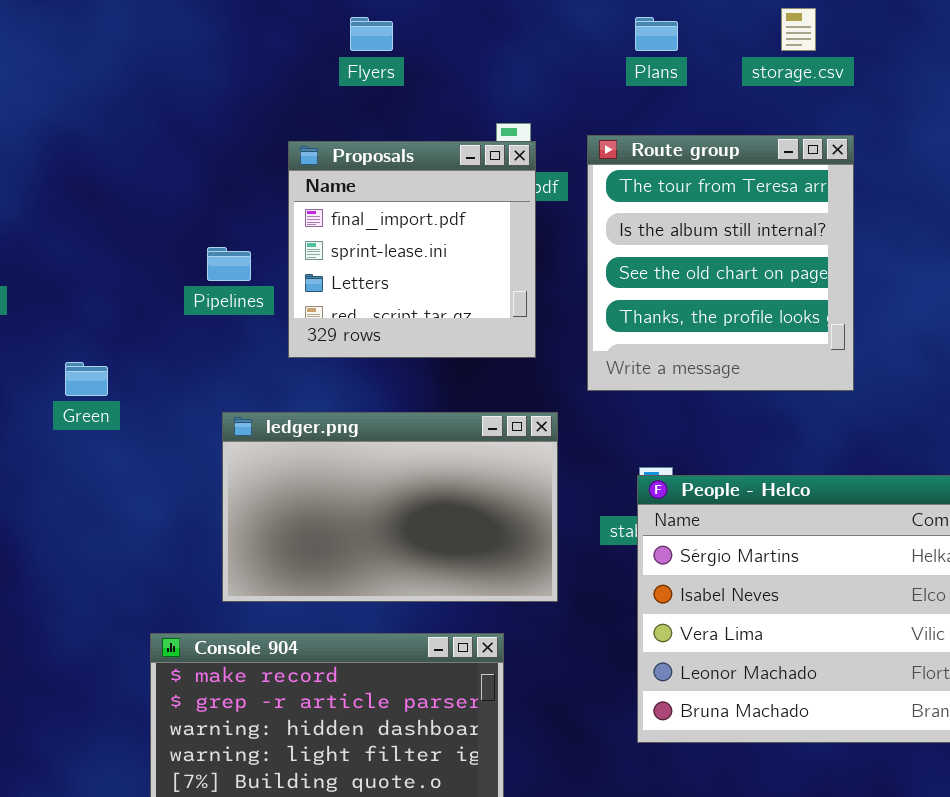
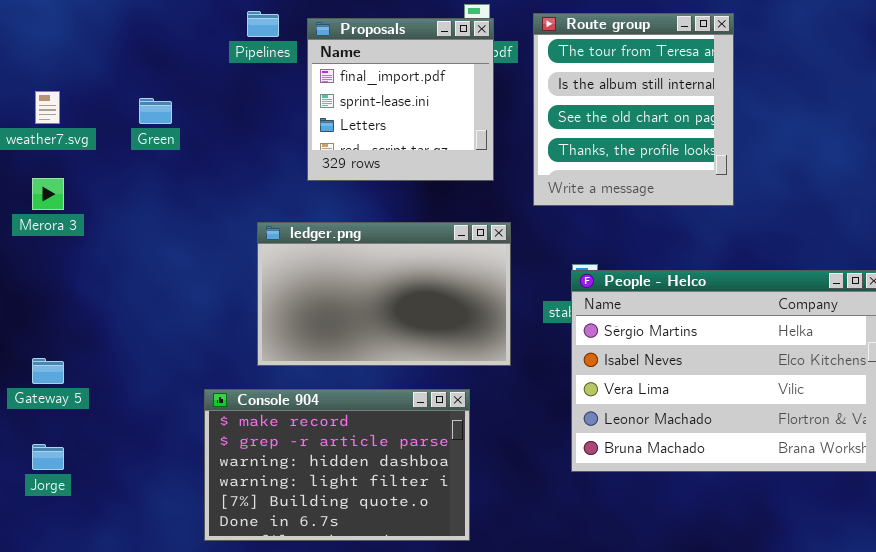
Pipelines: [207,247,251,281] -> [247,11,279,37], moved
Green: [65,362,108,396] -> [139,98,172,124], moved

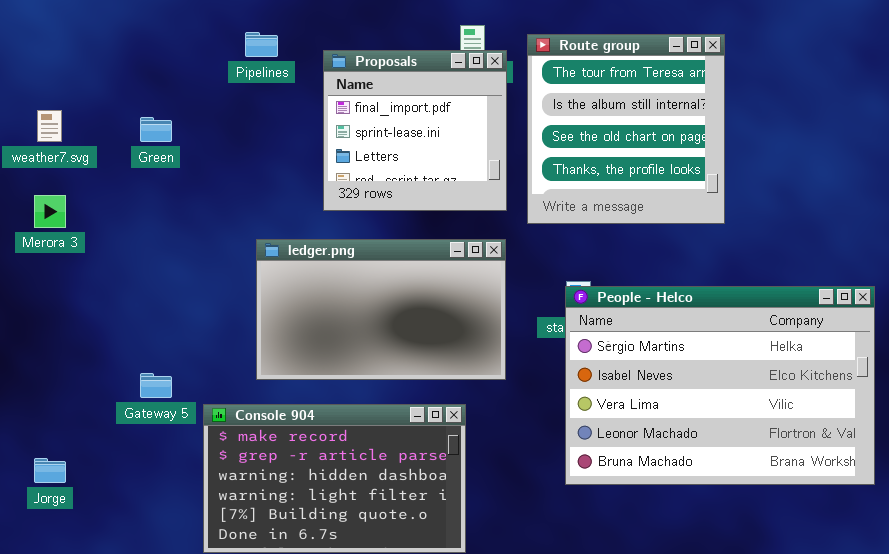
Proposals: [307,18,494,181] -> [323,50,507,211], moved
Gateway 5: [32,358,64,384] -> [140,373,172,398], moved

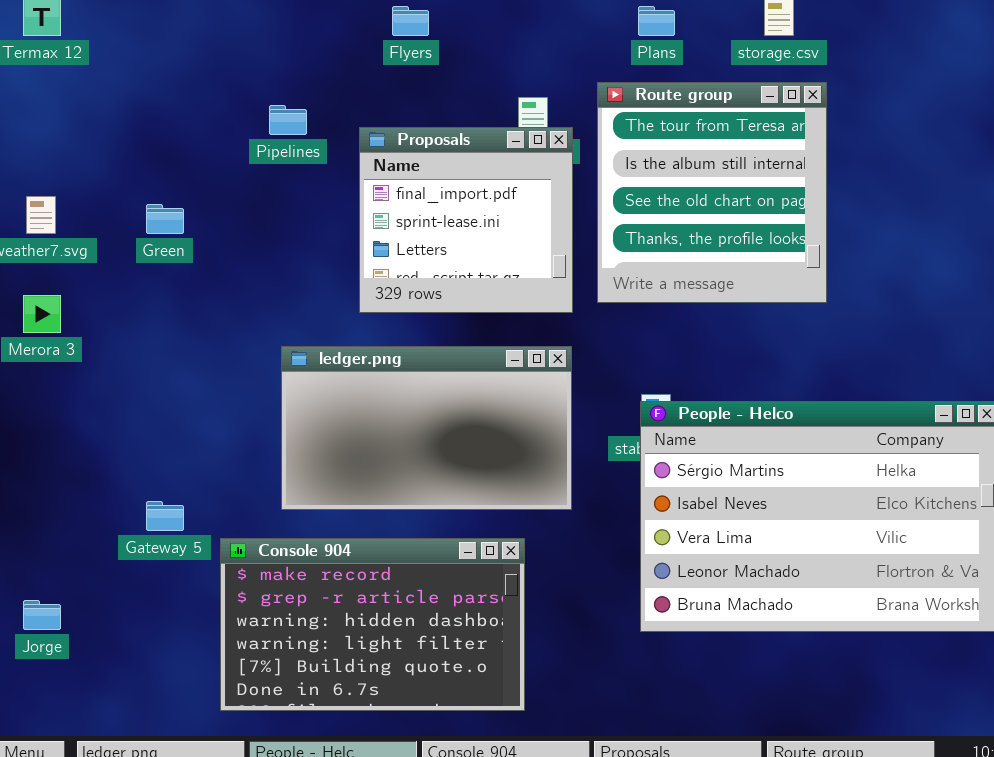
Route group: [527,34,725,224] -> [597,82,827,303], moved

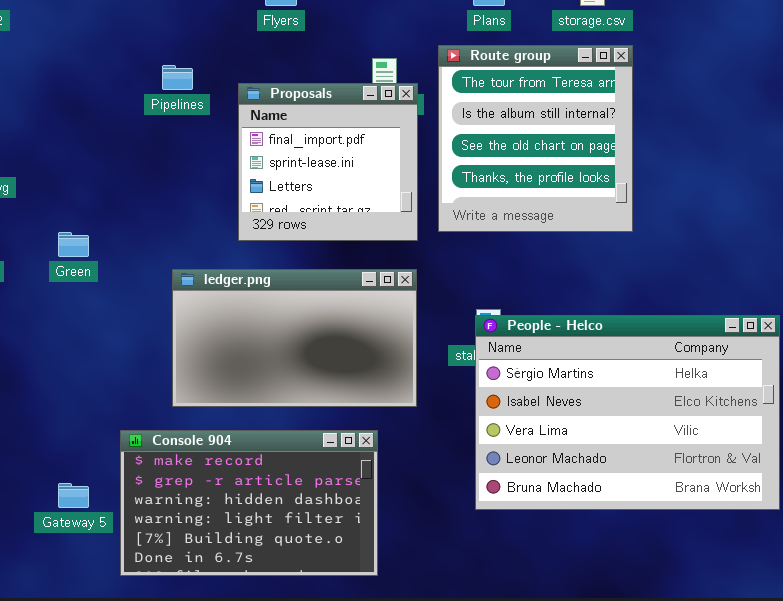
Green: [146,204,184,234] -> [58,232,89,257], moved
Gateway 5: [146,501,184,531] -> [58,483,89,508], moved

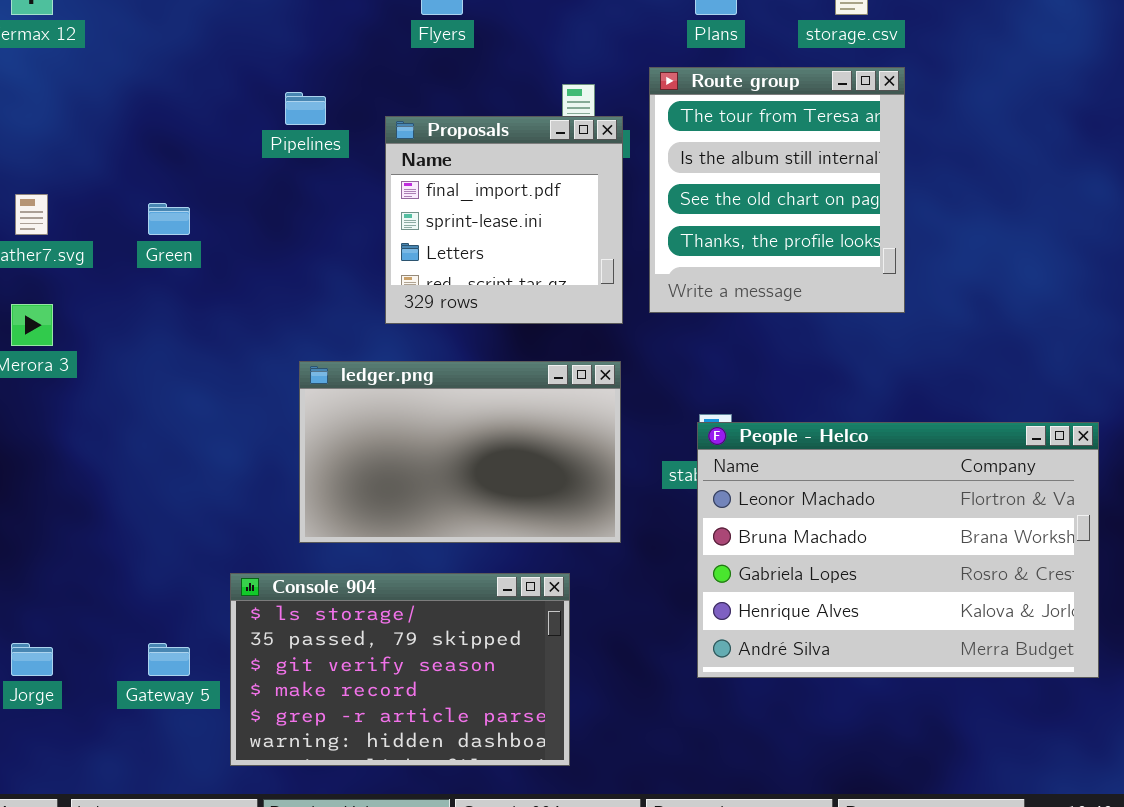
Green: [58,232,89,257] -> [148,203,190,235], moved
People - Helco: [475,315,780,510] -> [697,422,1099,678], scrolled down 3 rows
Console 904: [120,430,378,576] -> [230,573,570,766], scrolled up 3 rows

